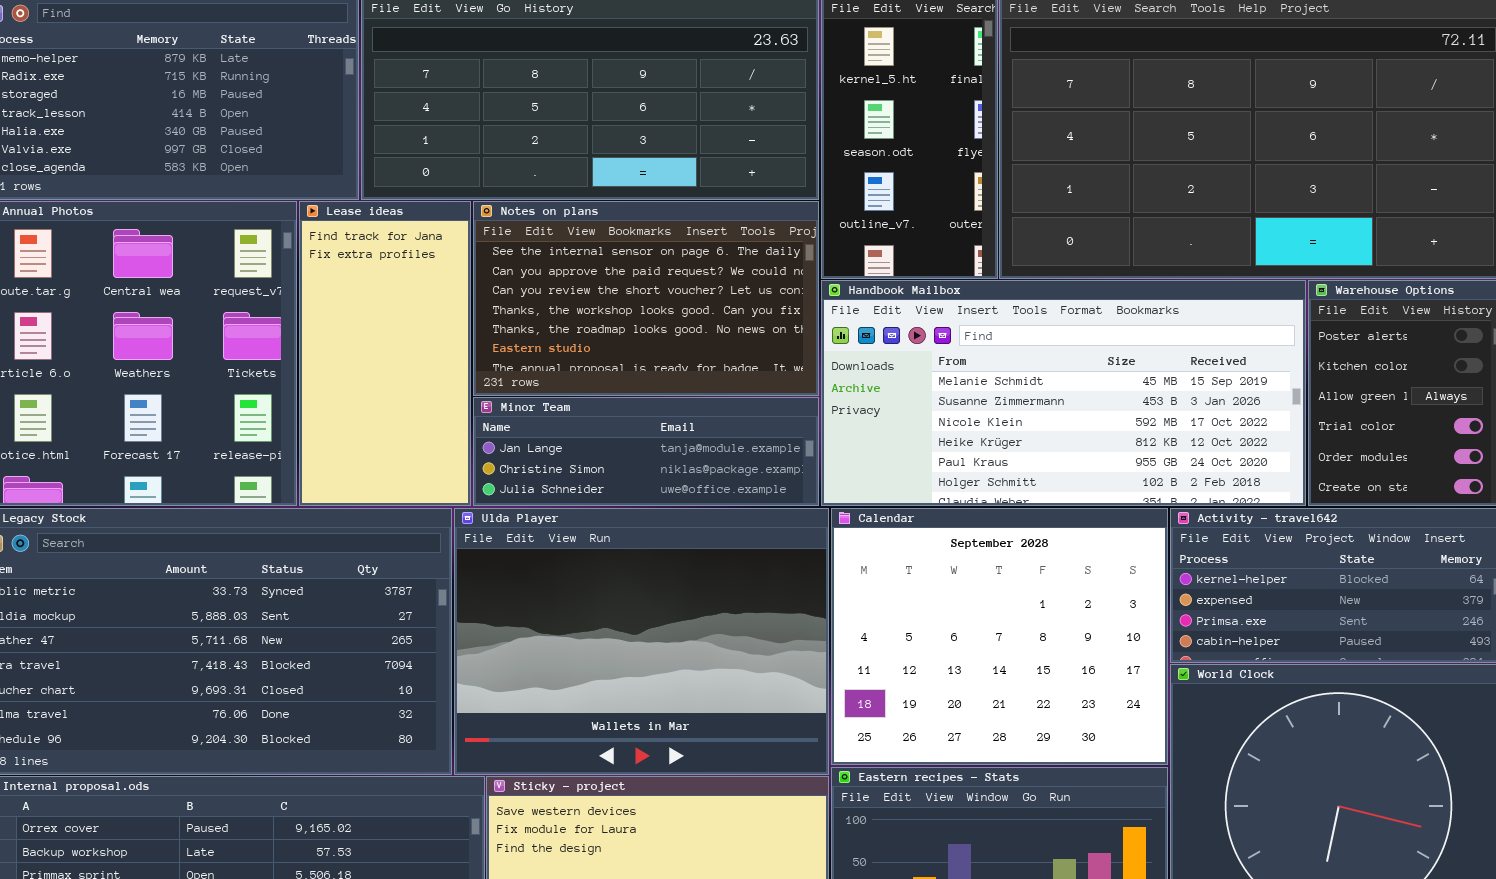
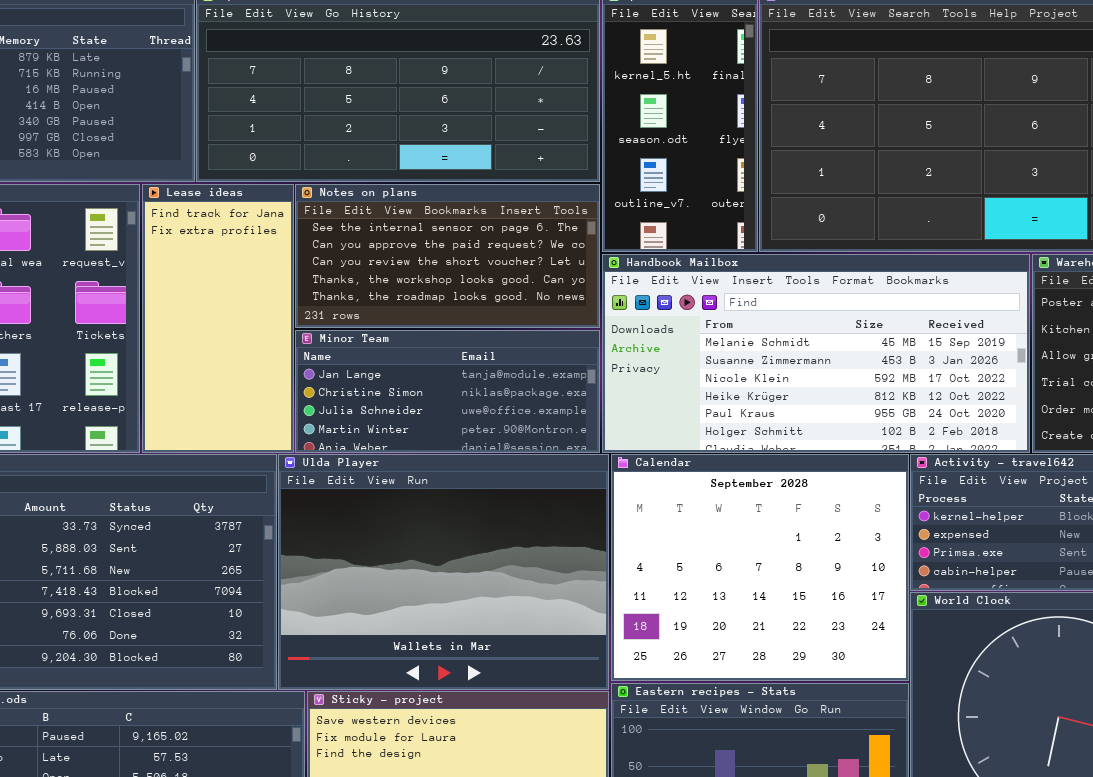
Notes on plans: [473,201,819,396] -> [295,184,600,328], resized
Minor Team: [473,397,819,506] -> [295,330,600,453], resized

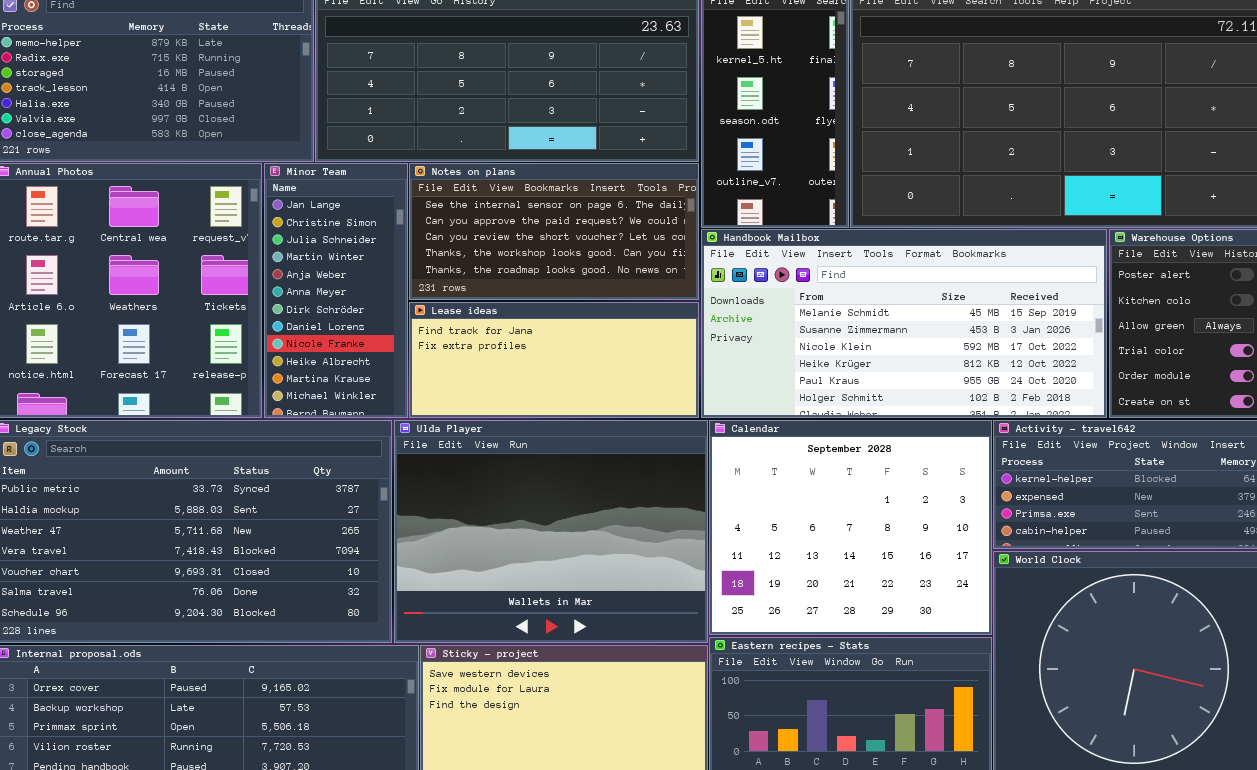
Lease ideas: [142,184,294,453] -> [409,302,699,418], moved, resized
Minor Team: [295,330,600,453] -> [264,163,408,418], moved, resized

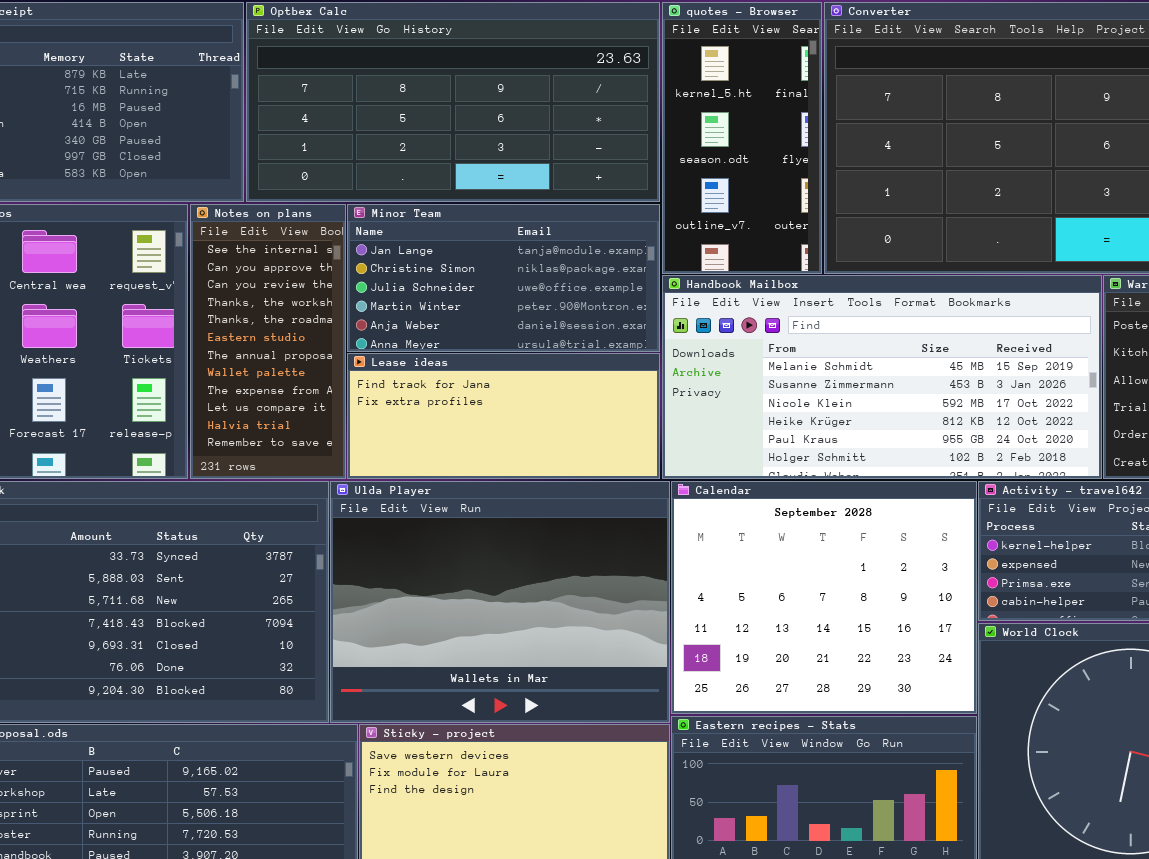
Minor Team: [264,163,408,418] -> [347,204,660,352], moved, resized
Notes on plans: [409,163,699,300] -> [190,204,346,479], moved, resized

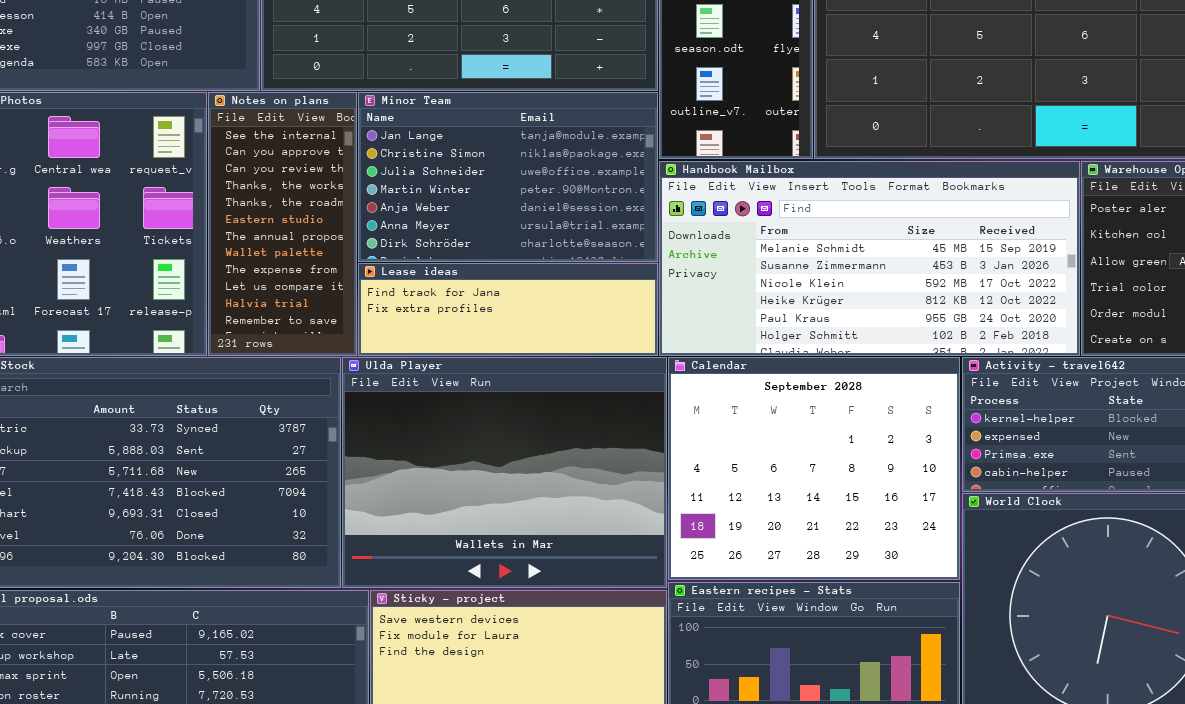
Minor Team: [347,204,660,352] -> [358,92,658,262], resized
Lease ideas: [347,353,660,479] -> [358,263,658,356], resized

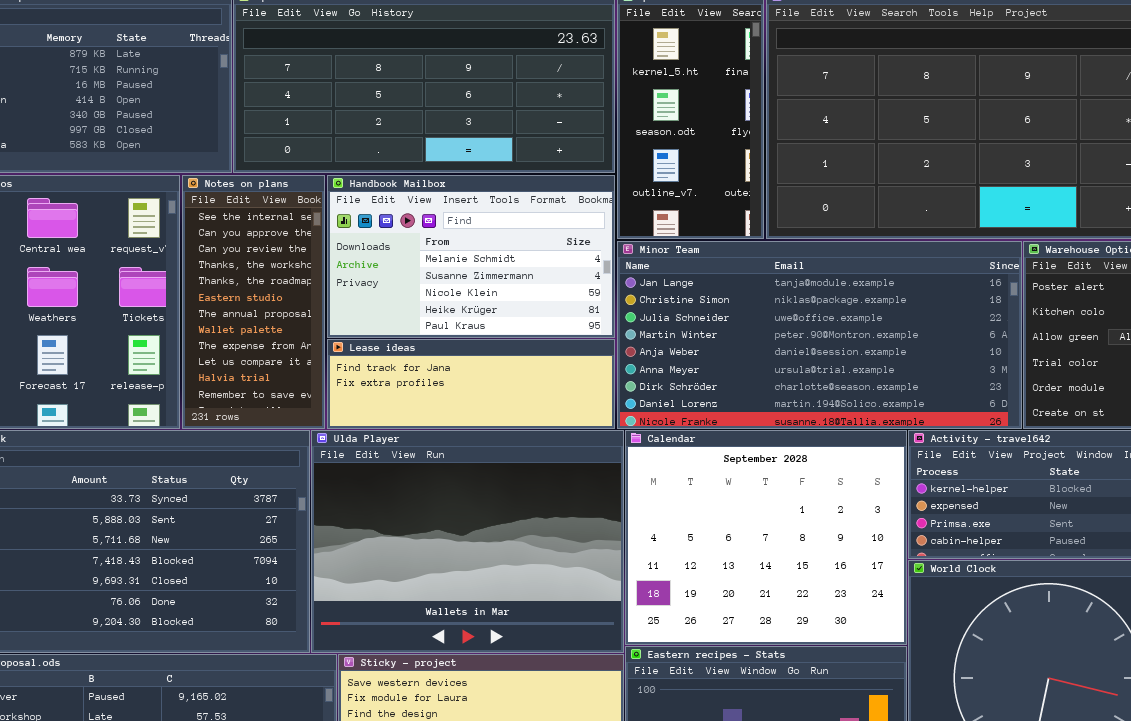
Minor Team: [358,92,658,262] -> [617,241,1022,429], moved, resized
Handbook Mailbox: [659,161,1080,356] -> [327,175,615,338], moved, resized

